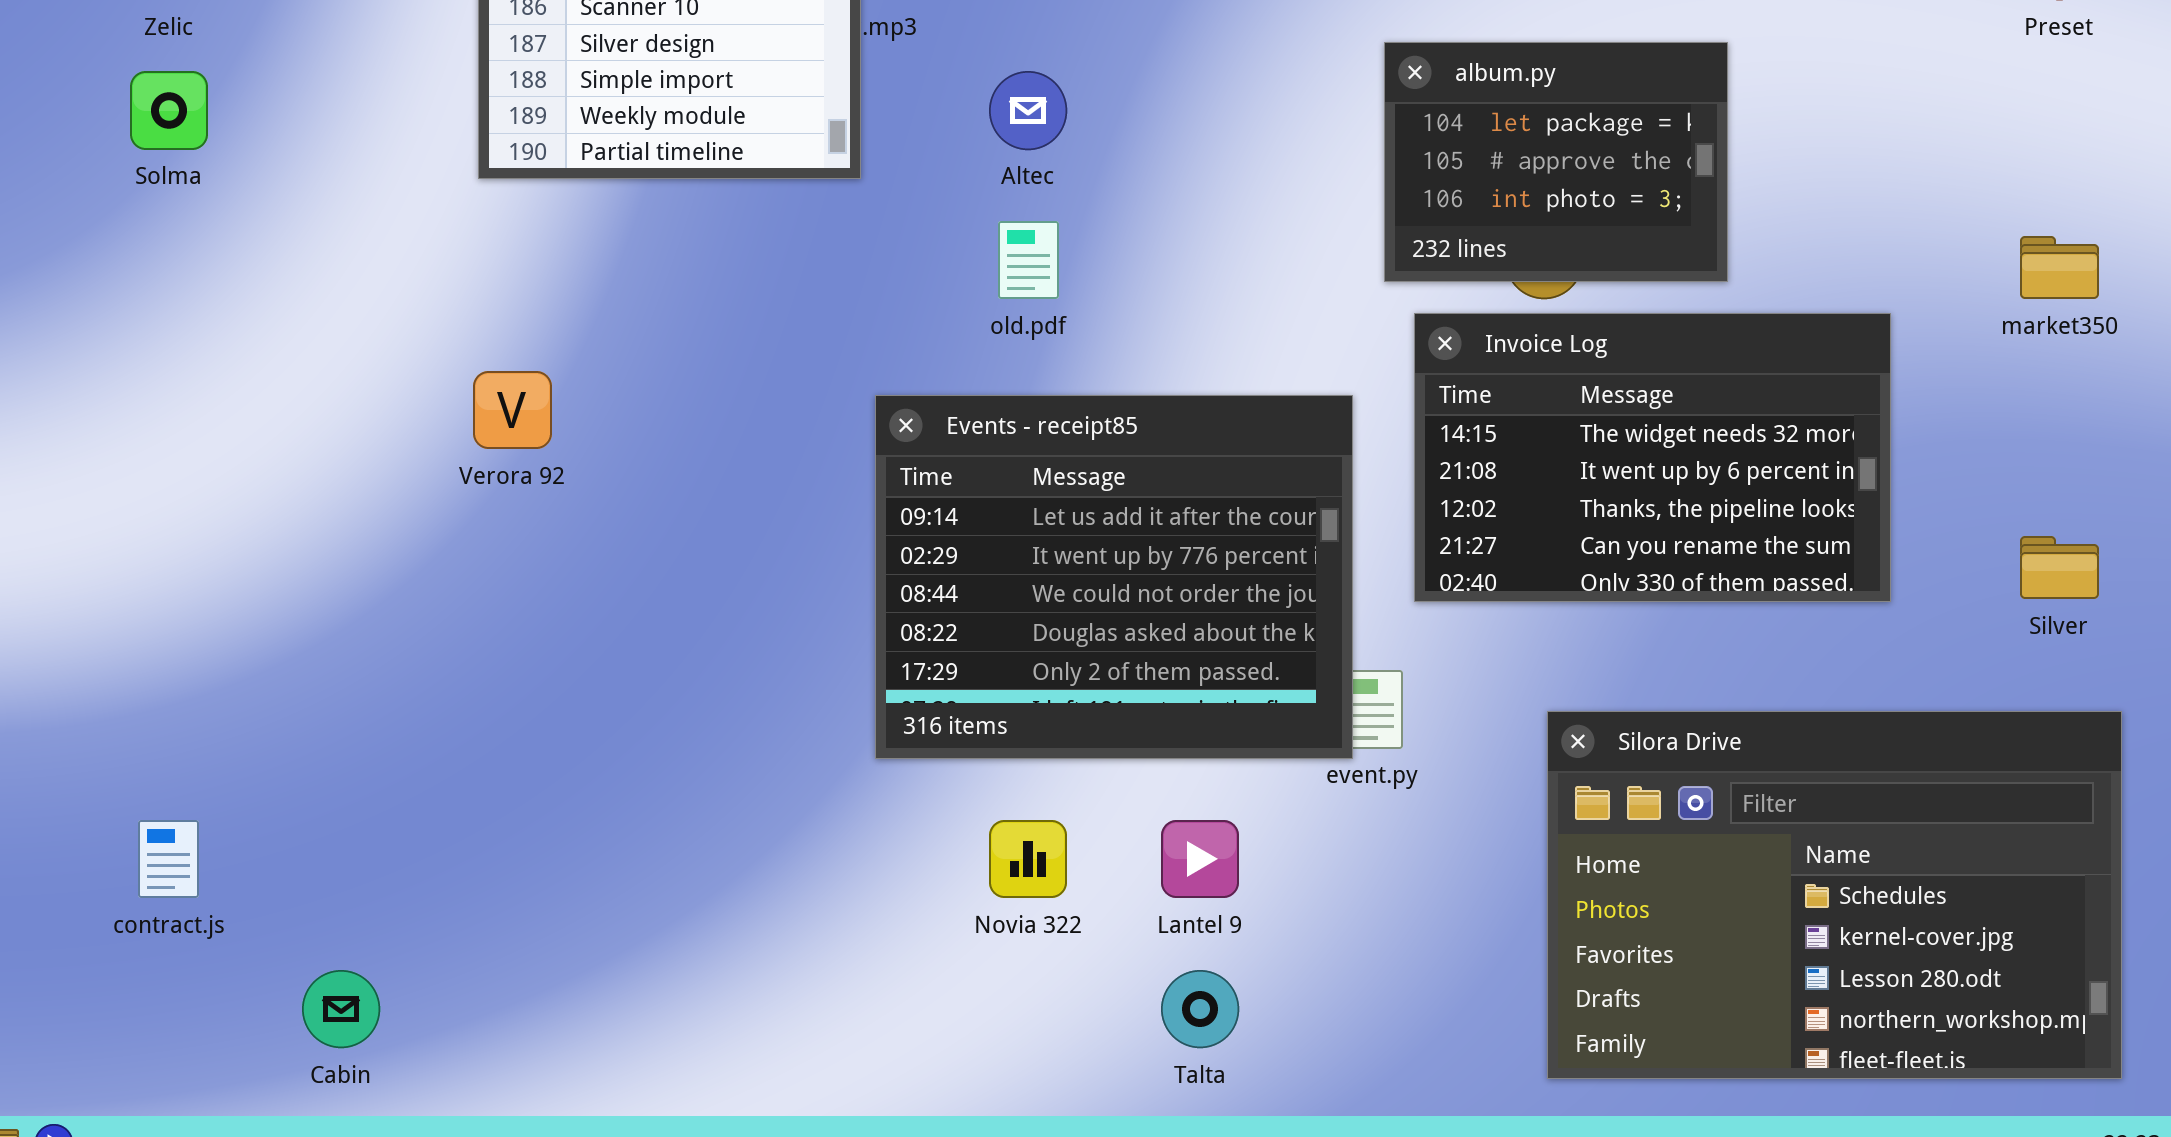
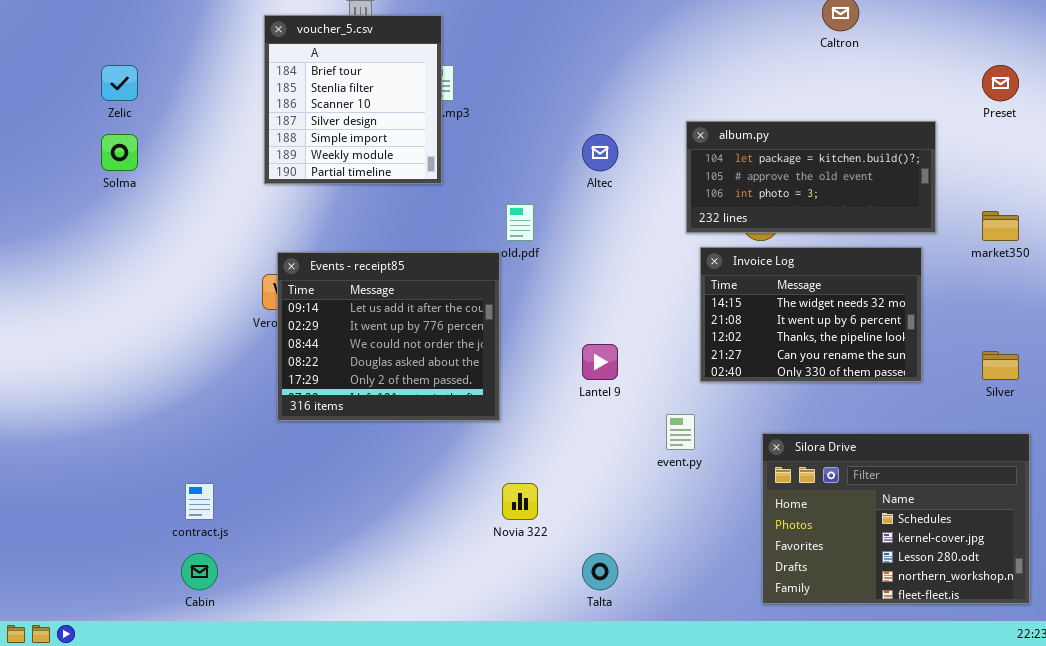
album.py: [1384,42,1728,282] -> [686,121,936,233], resized
Altec: [989,71,1067,150] -> [582,134,618,171], moved
Events - receipt85: [875,395,1353,759] -> [277,252,500,421], moved
contract.js: [138,820,199,898] -> [185,483,214,520], moved
Lantel 9: [1161,820,1239,898] -> [582,344,618,380], moved

